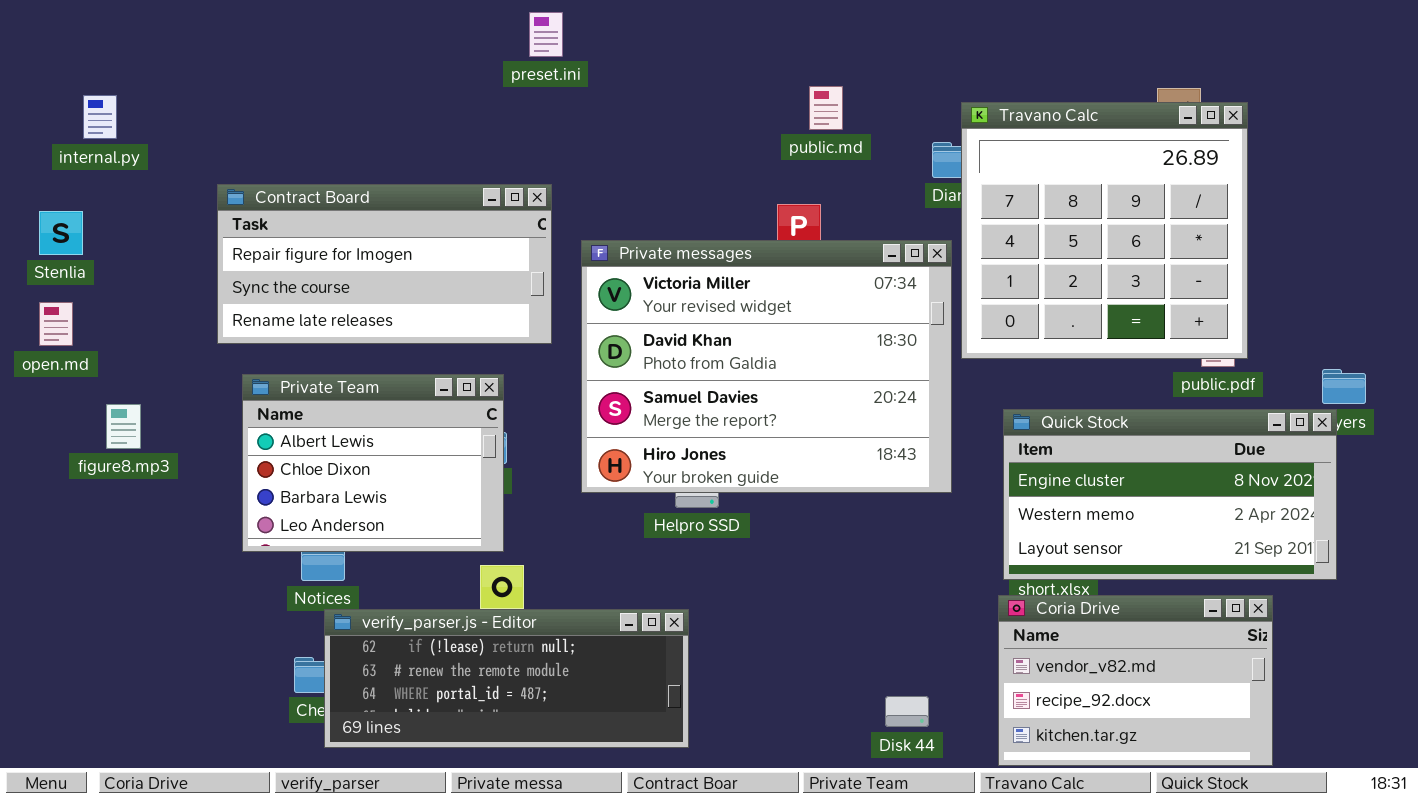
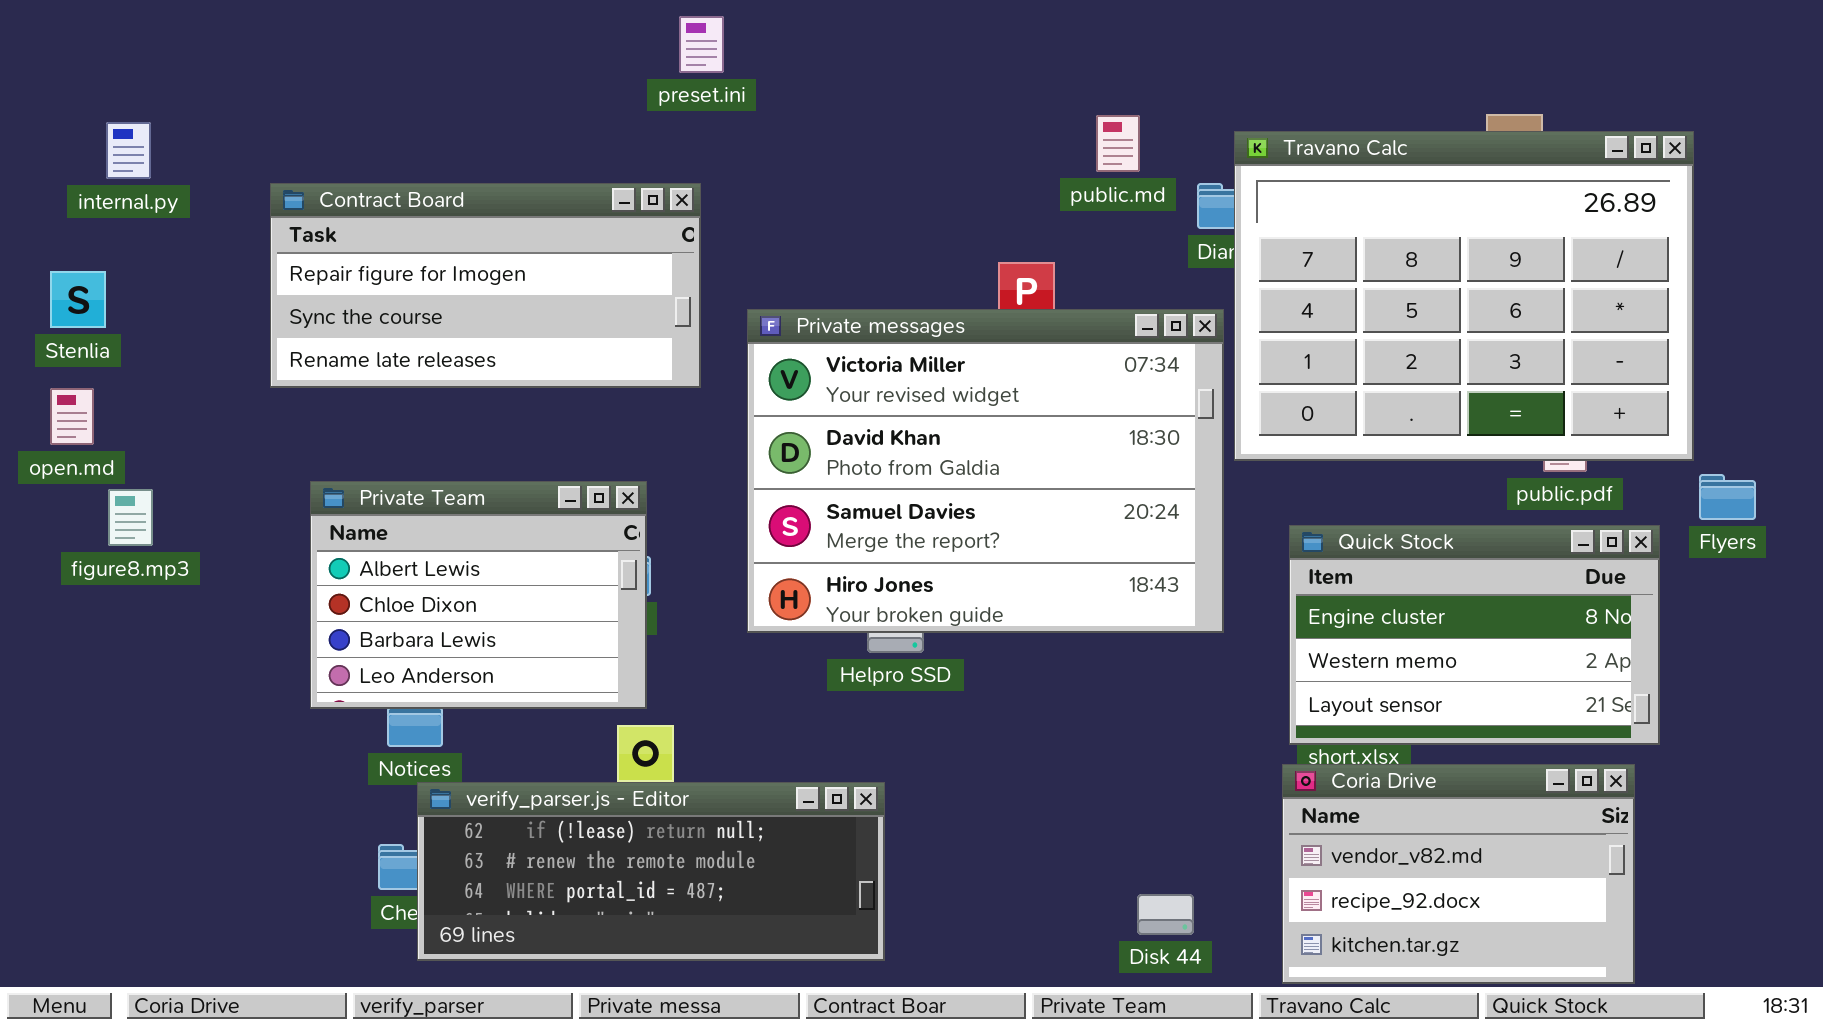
public.md: [809,86,843,130] -> [1096,115,1140,172], moved
Travano Calc: [961,102,1248,359] -> [1234,131,1694,461], resized
Contract Board: [217,184,552,344] -> [270,183,701,388], moved
figure8.mp3: [106,404,141,449] -> [108,489,153,546], moved
Quick Stock: [1003,409,1337,580] -> [1289,525,1660,745], resized

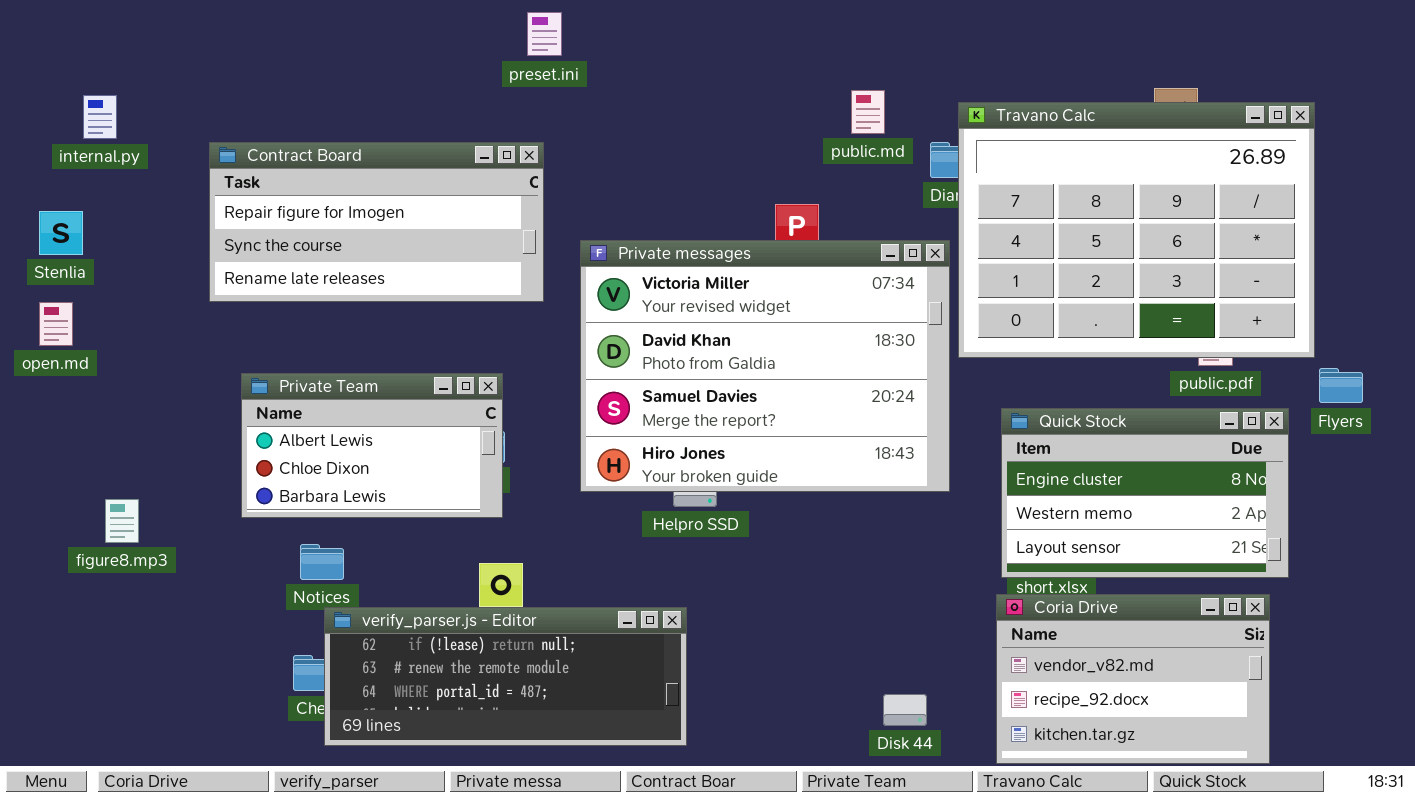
Private Team: [310,481,647,709] -> [241,373,503,518], resized
figure8.mp3: [108,489,153,546] -> [105,499,139,543], moved

